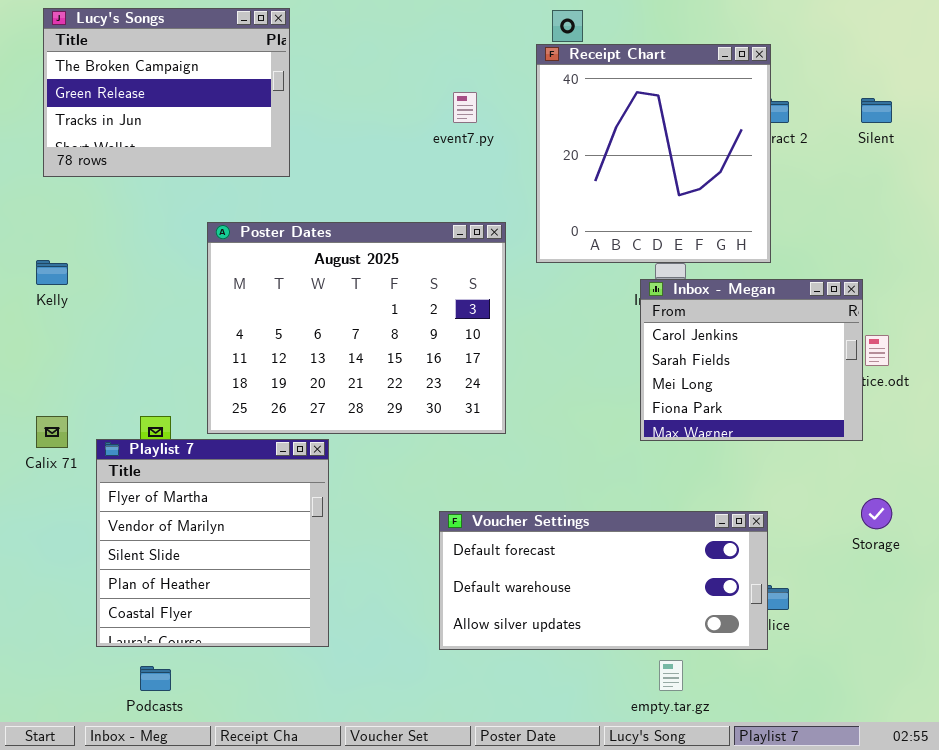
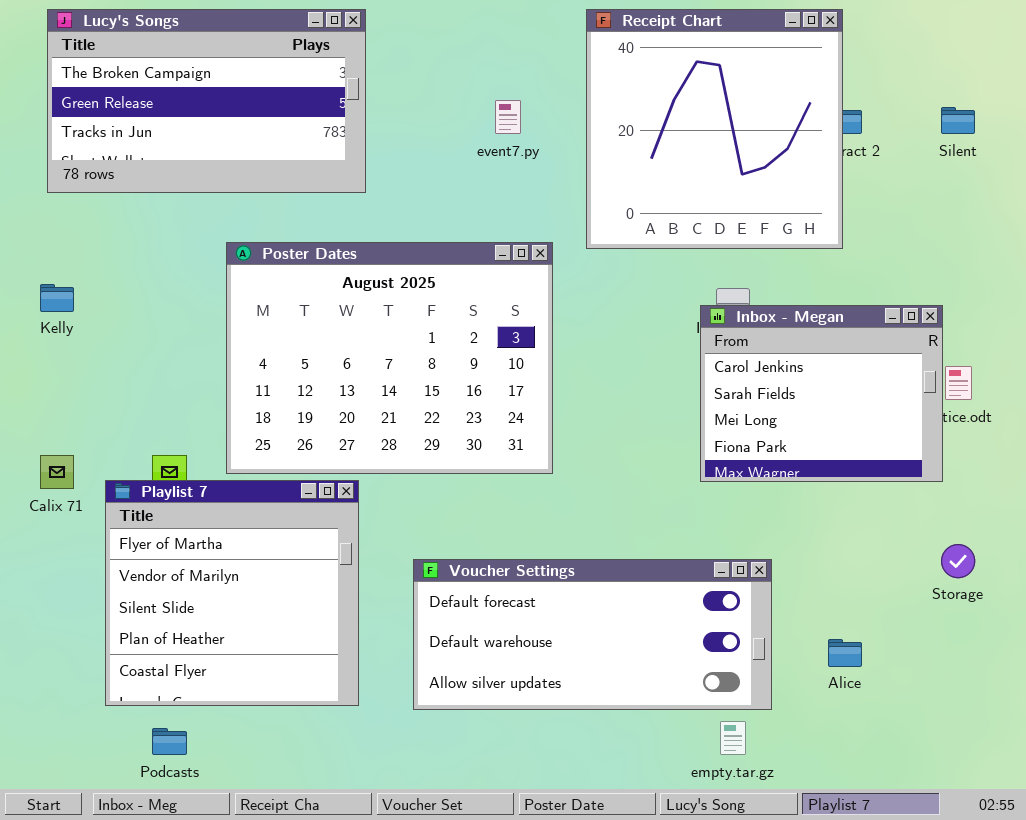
Lucy's Songs: [43,8,290,177] -> [47,9,366,193], resized
Receipt Chart: [536,44,771,263] -> [586,9,843,249], moved
Voucher Settings: [439,511,768,650] -> [413,559,772,710], moved

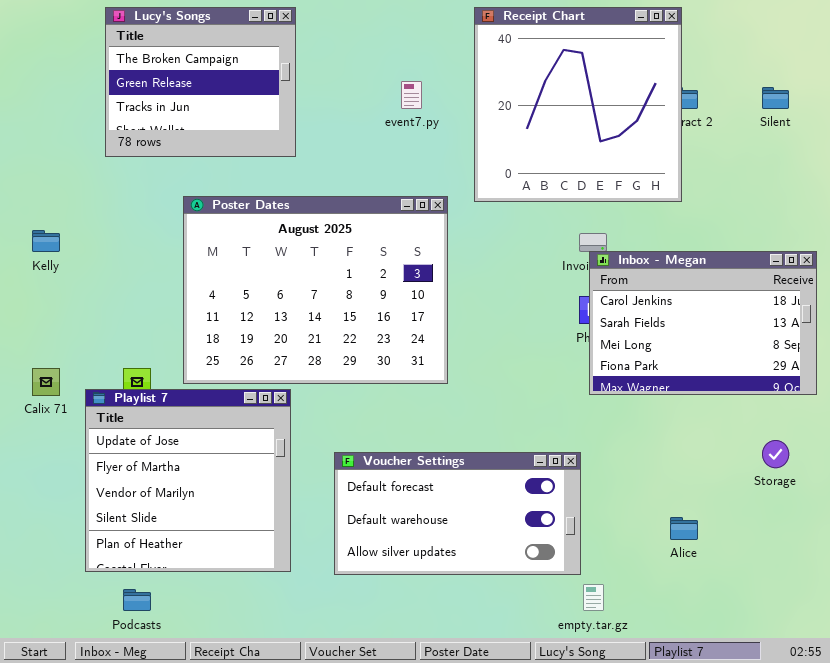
Lucy's Songs: [47,9,366,193] -> [105,7,296,157], resized
Inbox - Megan: [700,305,943,482] -> [589,251,817,395], moved, resized
Playlist 7: [105,480,359,706] -> [85,389,291,572], scrolled up 1 row
Voucher Settings: [413,559,772,710] -> [334,452,581,575], resized

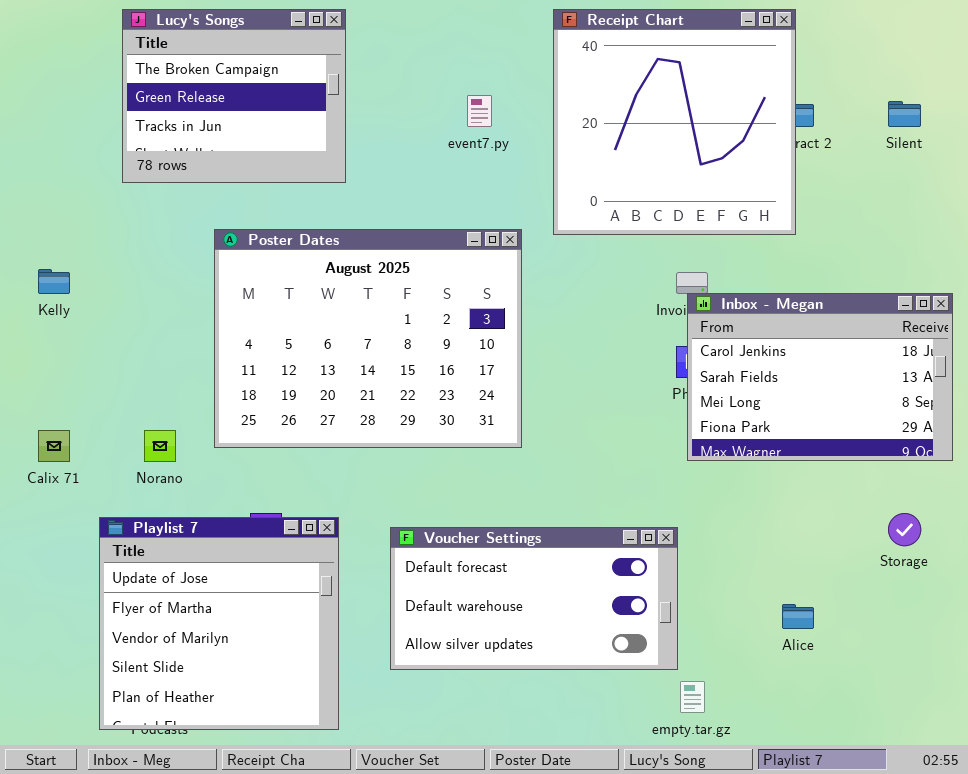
Playlist 7: [85,389,291,572] -> [99,517,339,730], moved

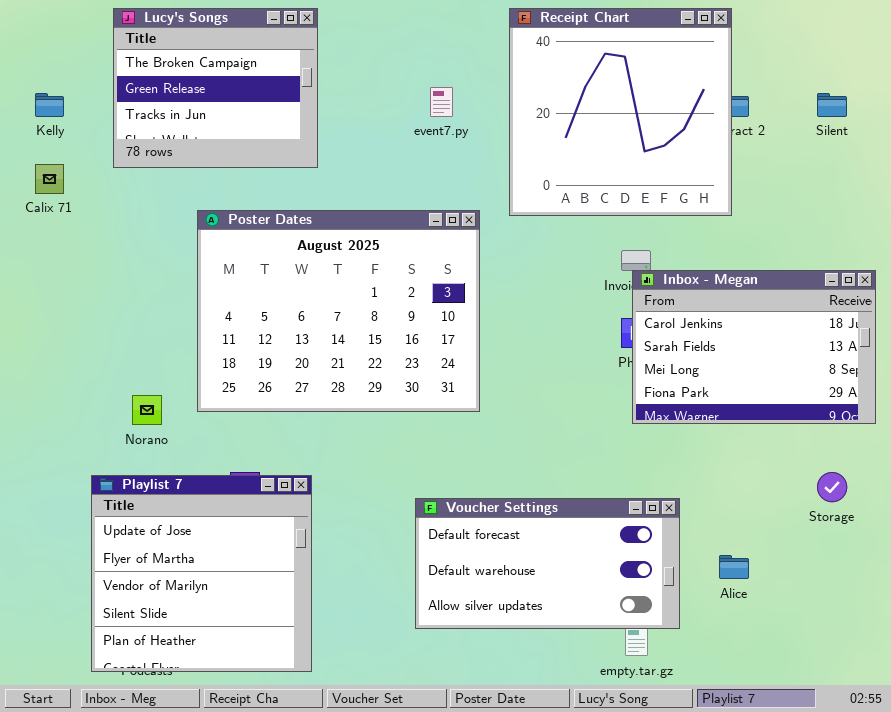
Kelly: [38,269,70,294] -> [35,93,64,117], moved
Calix 71: [38,430,70,462] -> [35,164,64,194], moved
Voucher Settings: [390,527,678,670] -> [415,498,680,629], moved

